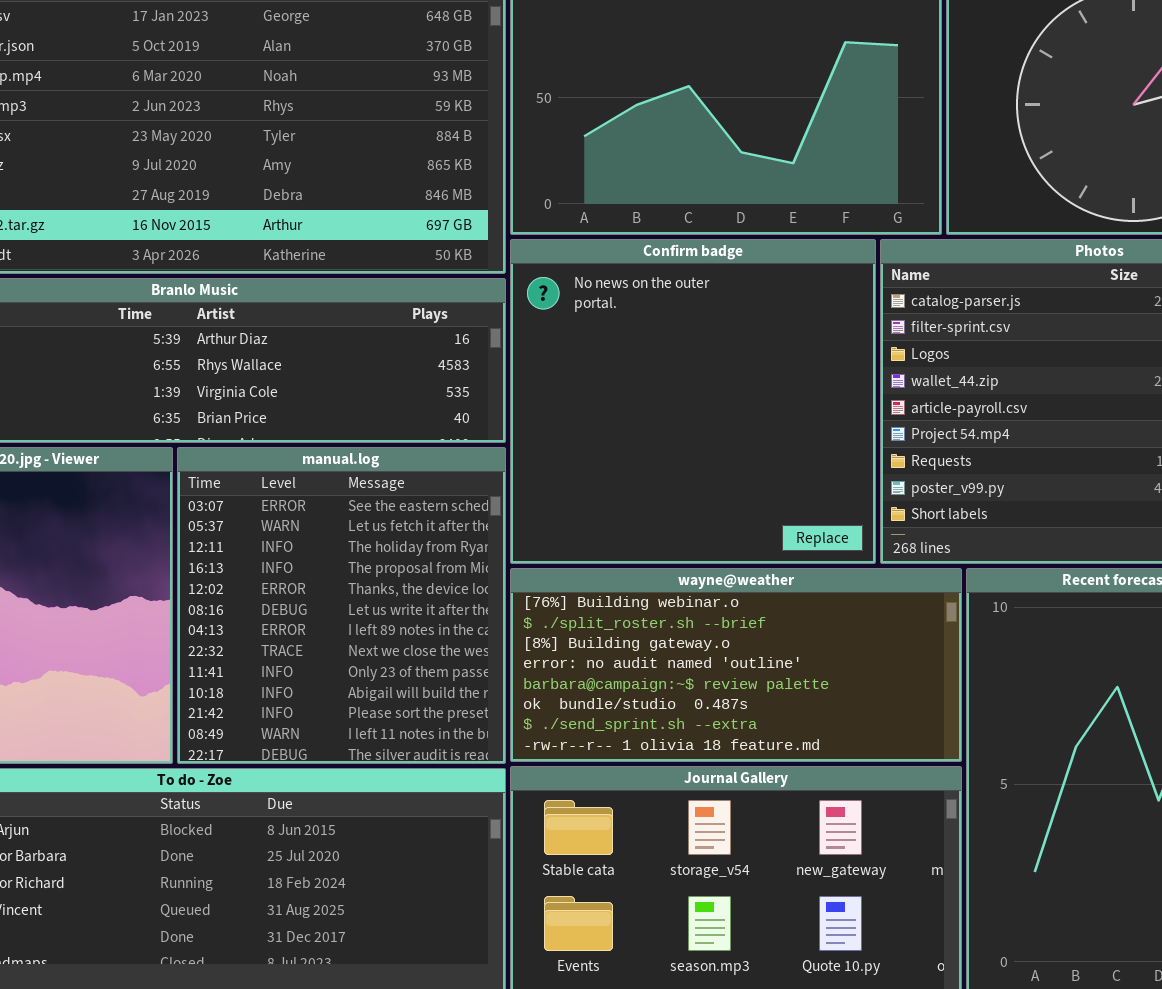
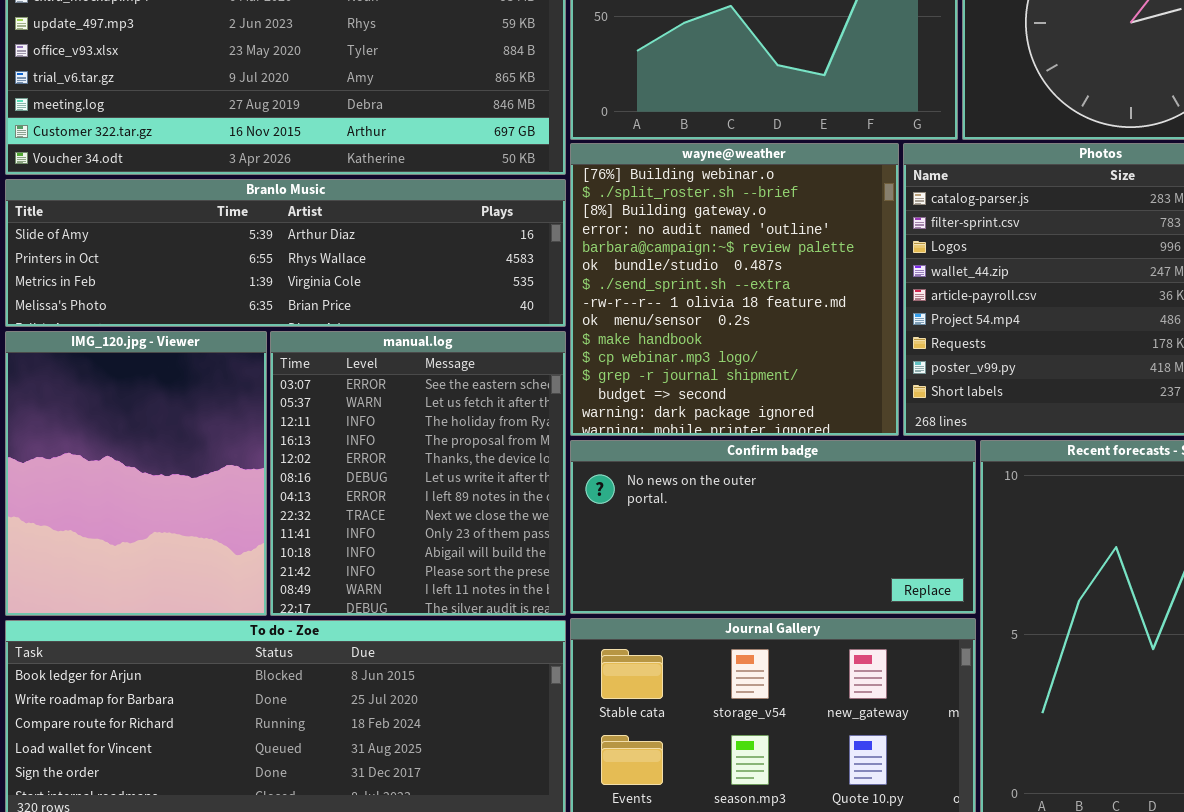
Confirm badge: [510,239,876,564] -> [570,440,976,614], moved, resized
wayne@weather: [510,568,962,762] -> [570,143,899,436], moved, resized

